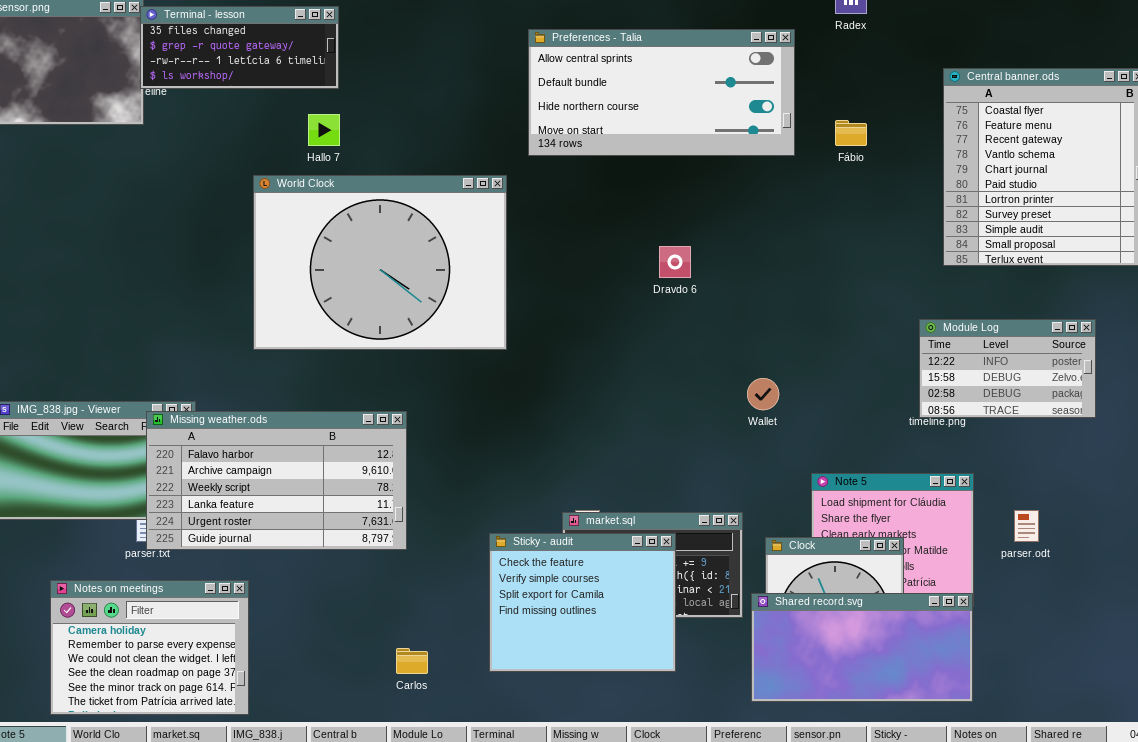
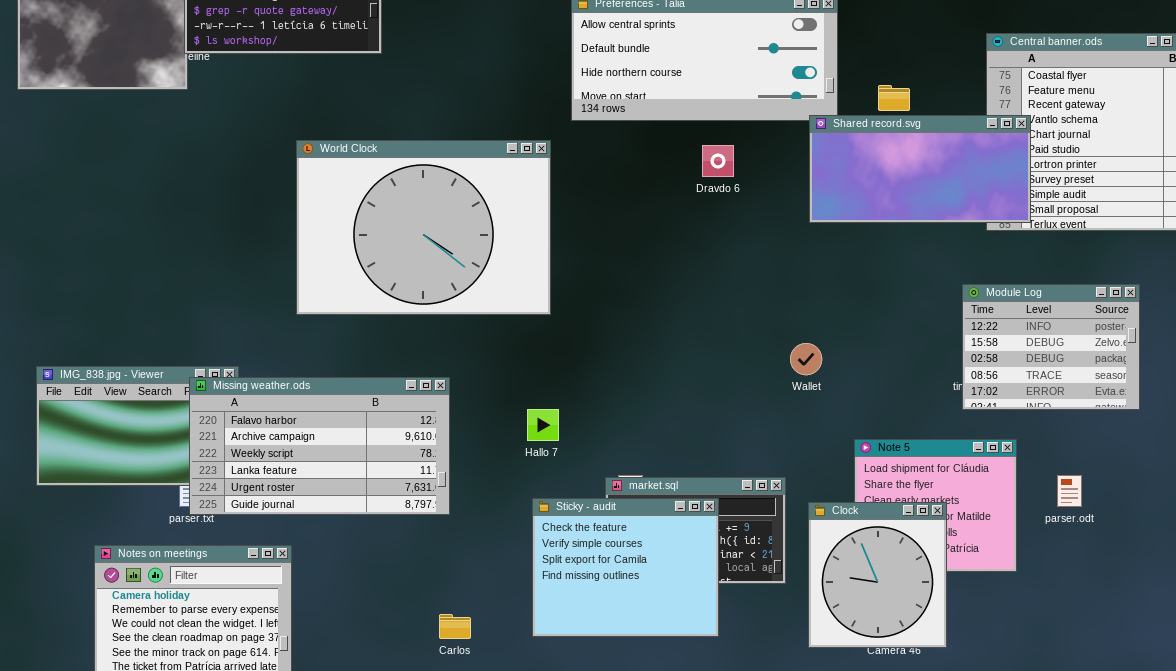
Hallo 7: [308,114,340,146] -> [527,409,559,441], moved
Dravdo 6: [659,246,691,278] -> [702,145,734,177], moved
Module Log: [919,319,1096,418] -> [962,284,1140,410], resized
Shared record.svg: [751,593,973,702] -> [809,115,1031,223], moved

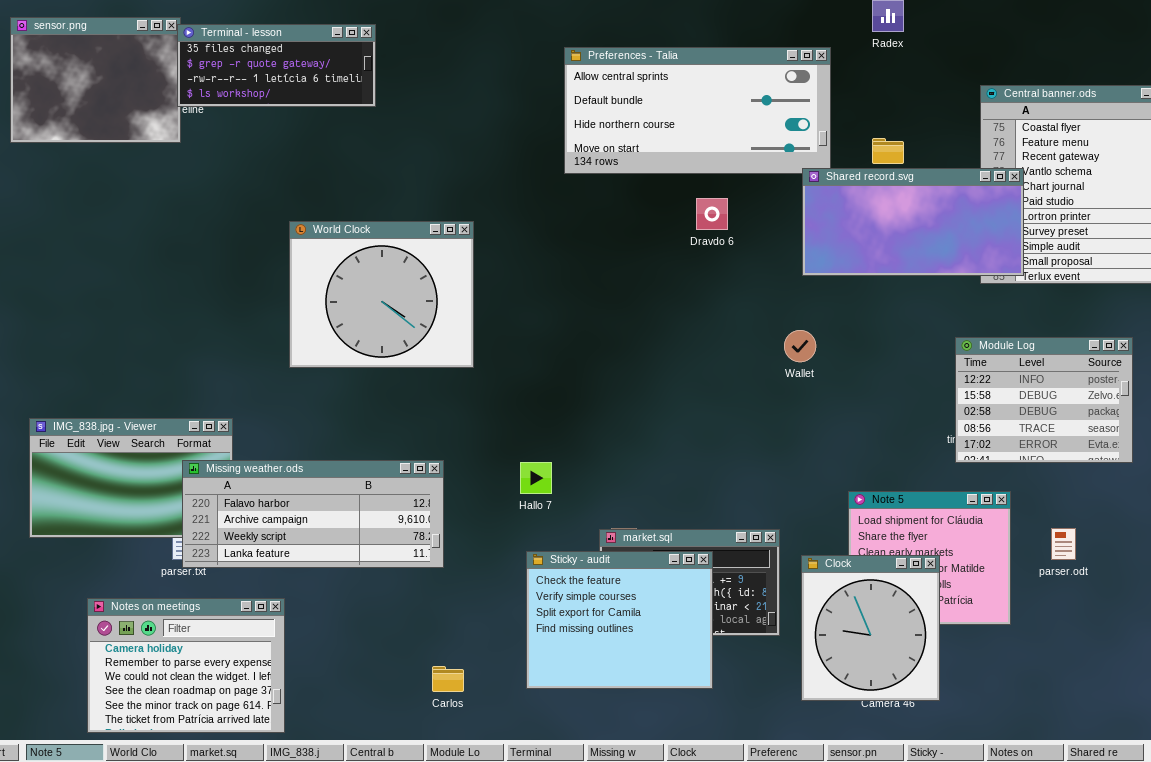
World Clock: [296,140,551,315] -> [289,221,474,368], resized
Wallet: [790,343,822,375] -> [784,330,816,362], moved
Missing weather.ods: [189,377,450,515] -> [182,460,444,568], resized

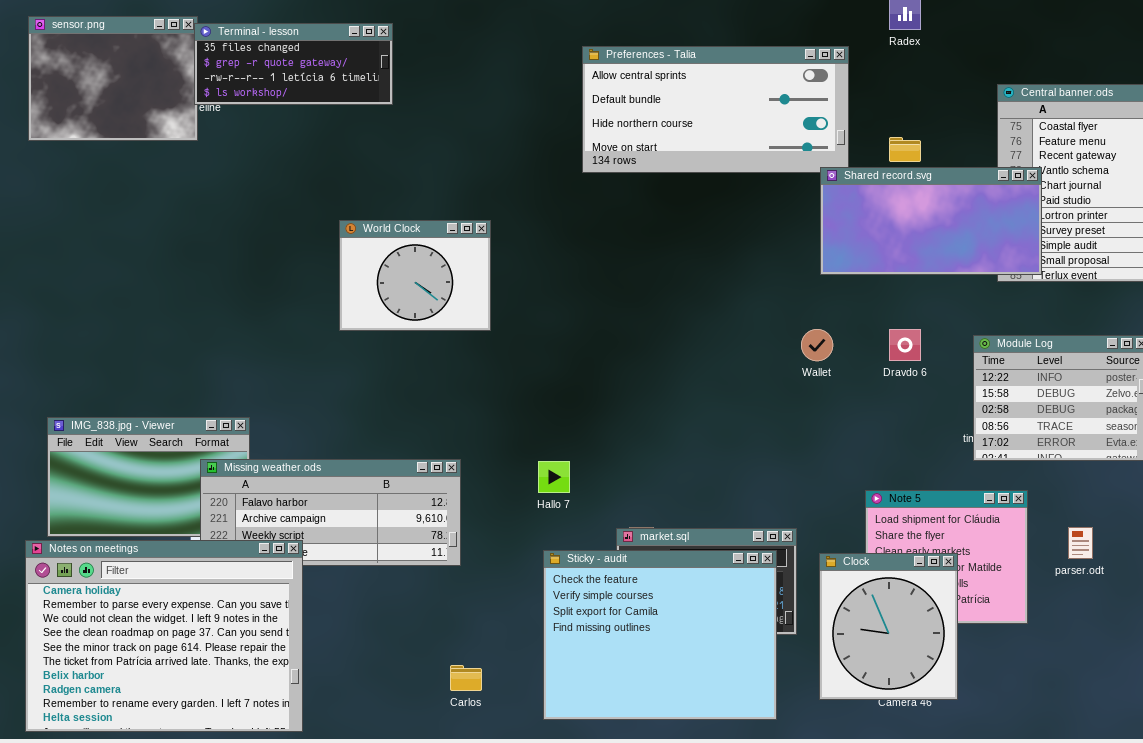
Dravdo 6: [696,198,728,230] -> [889,329,921,361], moved
World Clock: [289,221,474,368] -> [339,220,491,331], resized
Sticky - audit: [526,551,713,689] -> [543,550,777,720], resized
Notes on meetings: [87,598,285,733] -> [25,540,303,732], resized

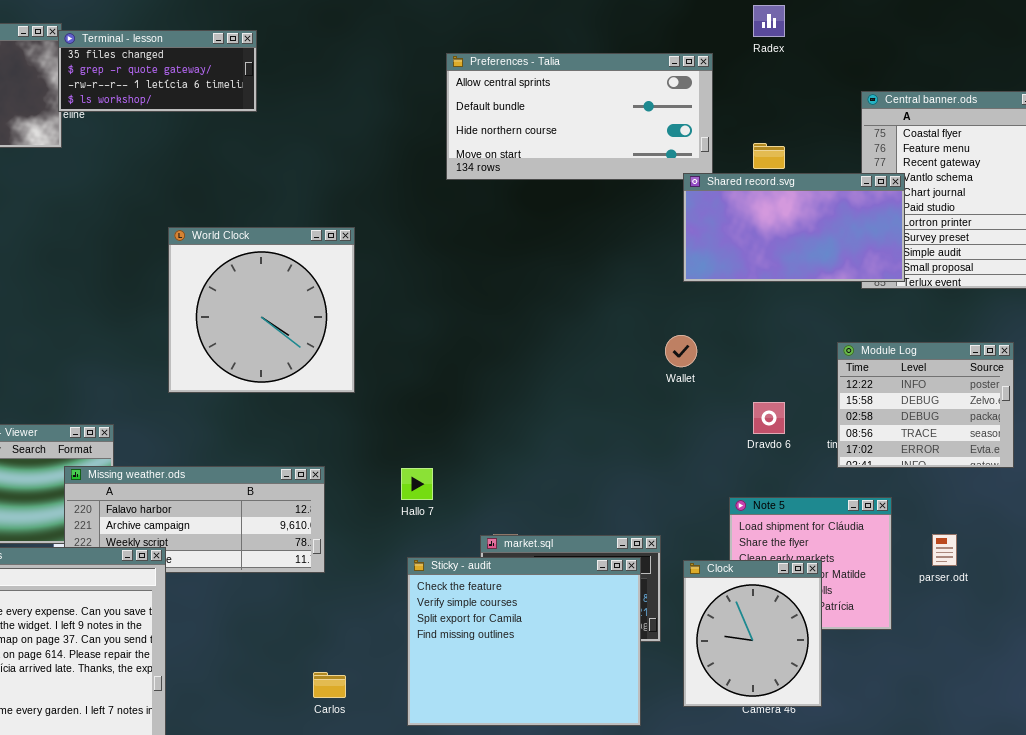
World Clock: [339,220,491,331] -> [168,227,355,393], resized
Dravdo 6: [889,329,921,361] -> [753,402,785,434], moved

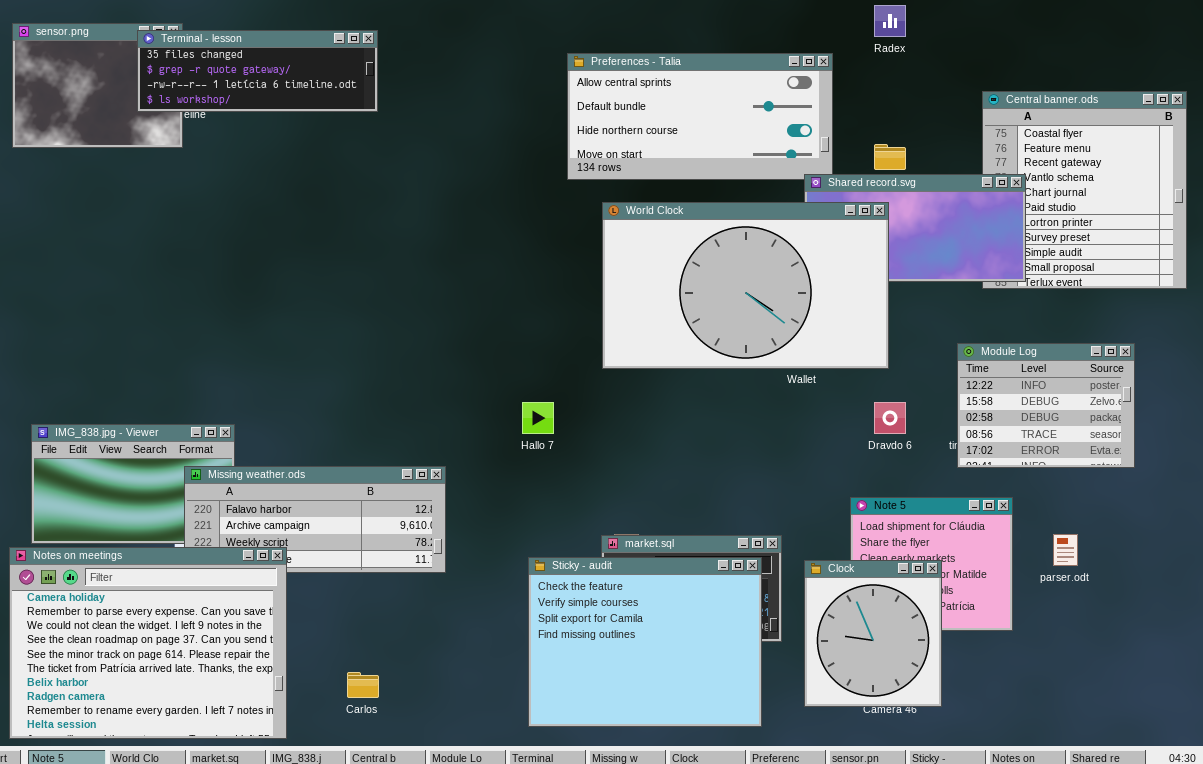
Terminal - lesson: [58,30,257,112] -> [137,30,378,112], resized
World Clock: [168,227,355,393] -> [602,202,889,369], moved, resized
Hallo 7: [401,468,433,500] -> [522,402,554,434], moved
Carlos: [313,672,346,698] -> [347,672,379,698], moved

